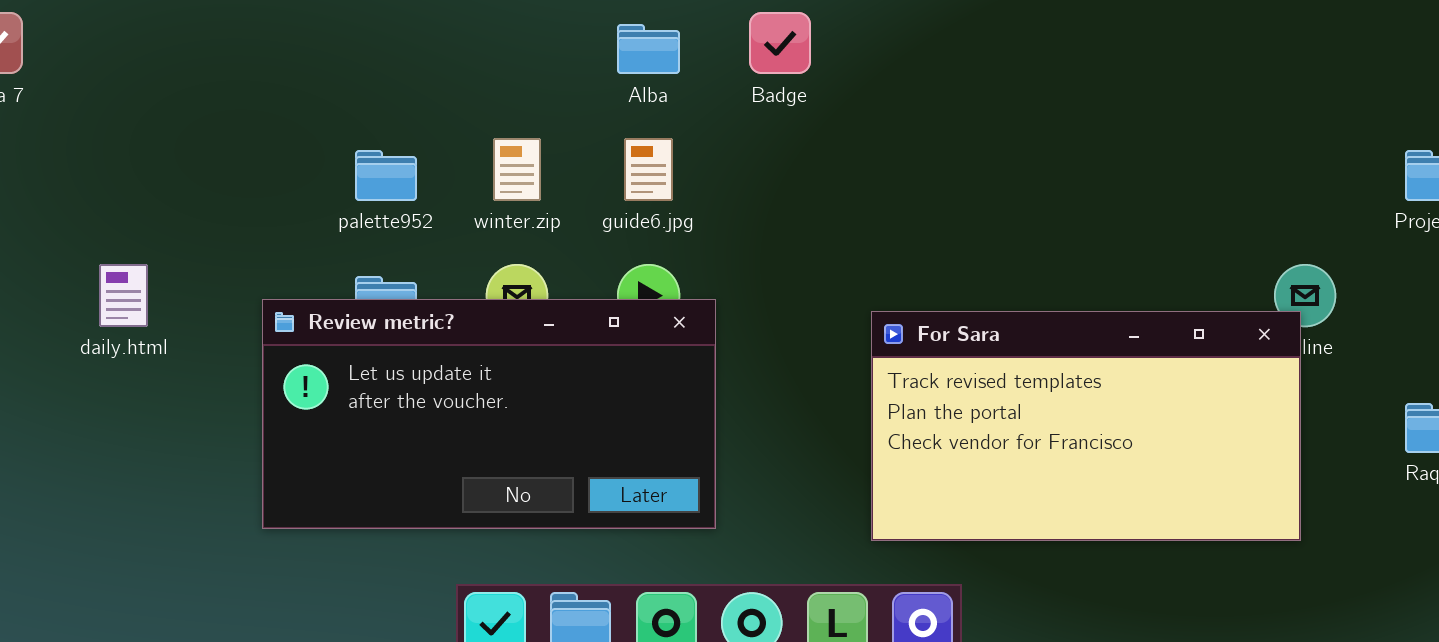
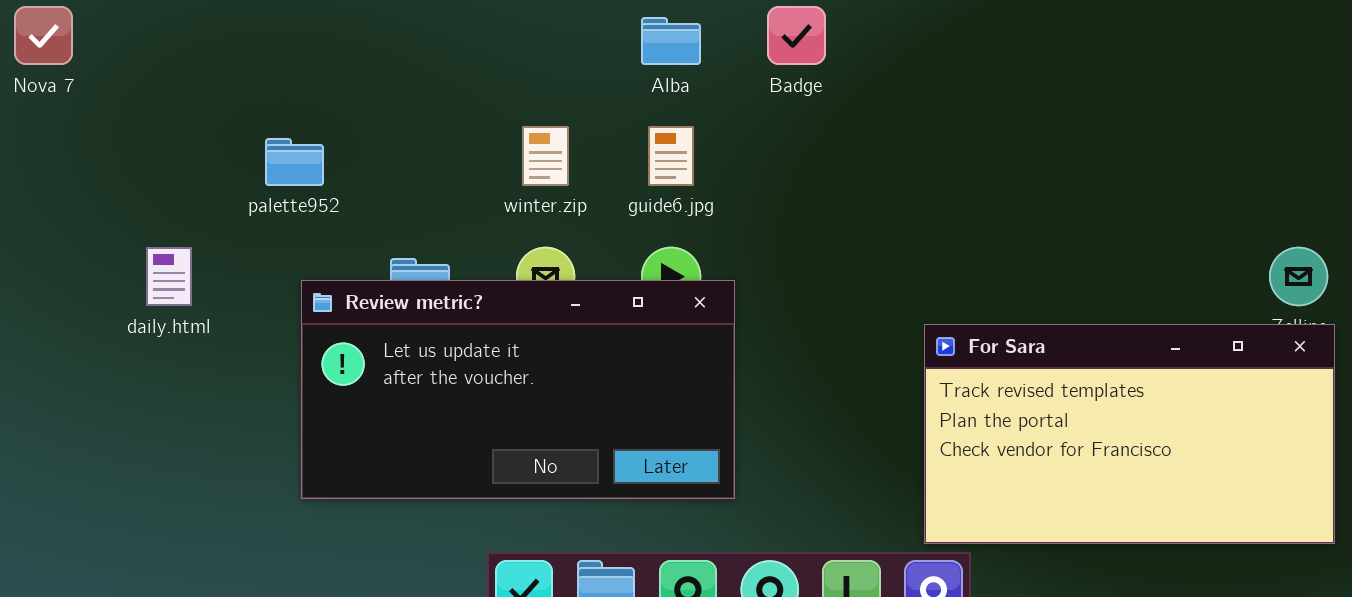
palette952: [355,150,417,201] -> [265,138,324,186], moved
For Sara: [871,311,1301,541] -> [924,324,1335,544], moved

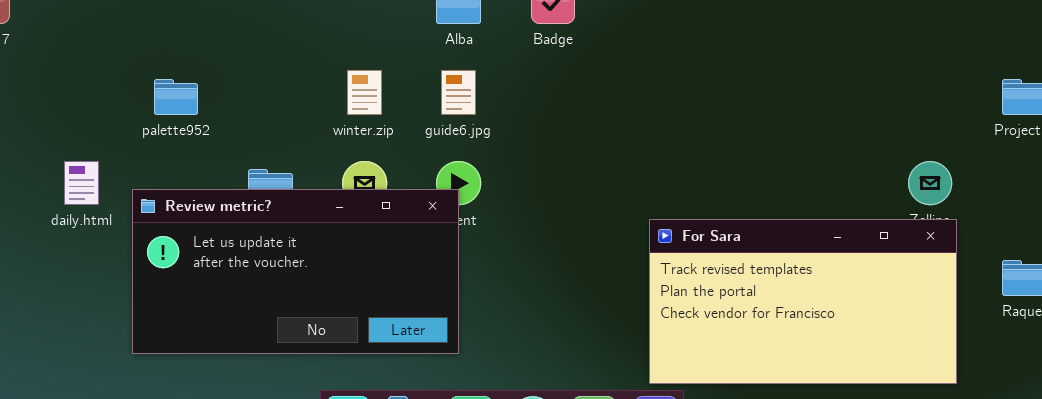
Review metric?: [301,280,735,499] -> [132,189,459,354], moved

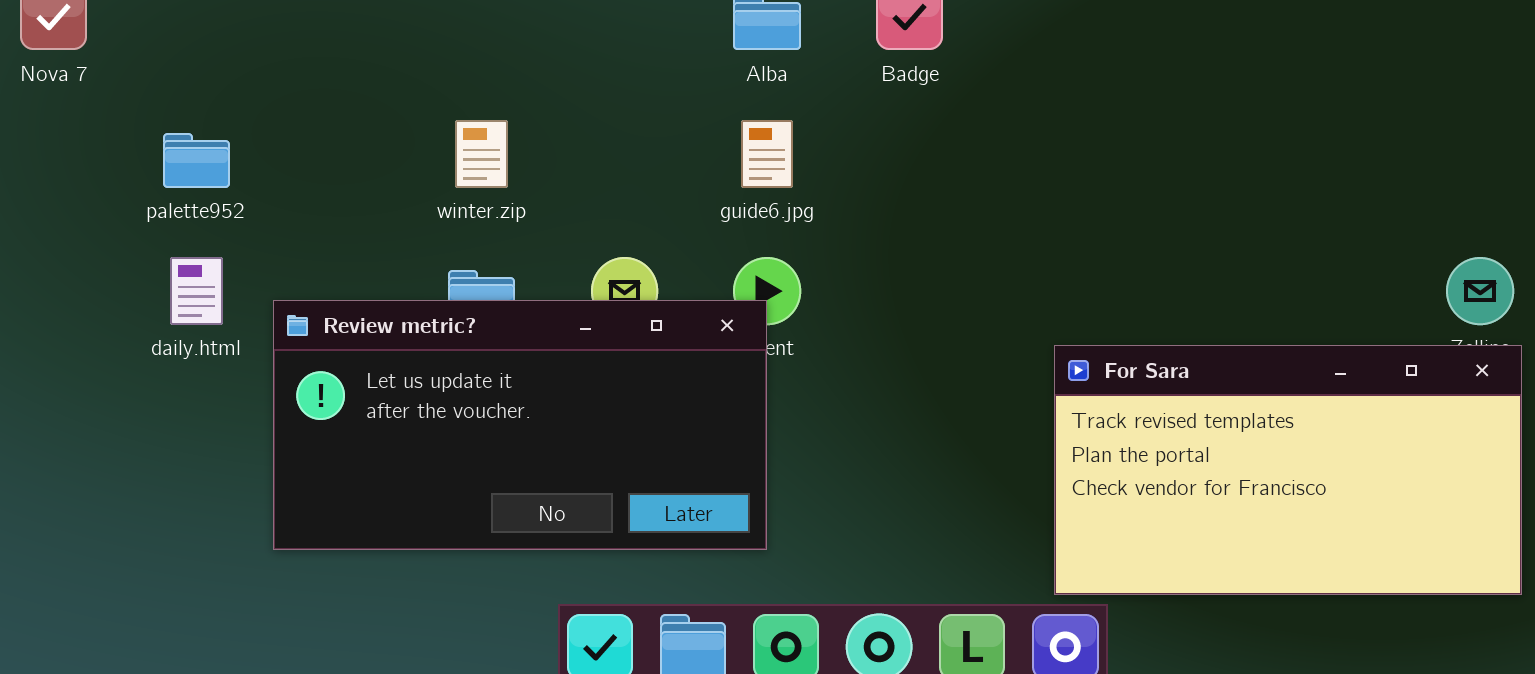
winter.zip: [347,70,382,115] -> [455,120,508,188], moved
palette952: [154,79,198,115] -> [163,133,230,188], moved

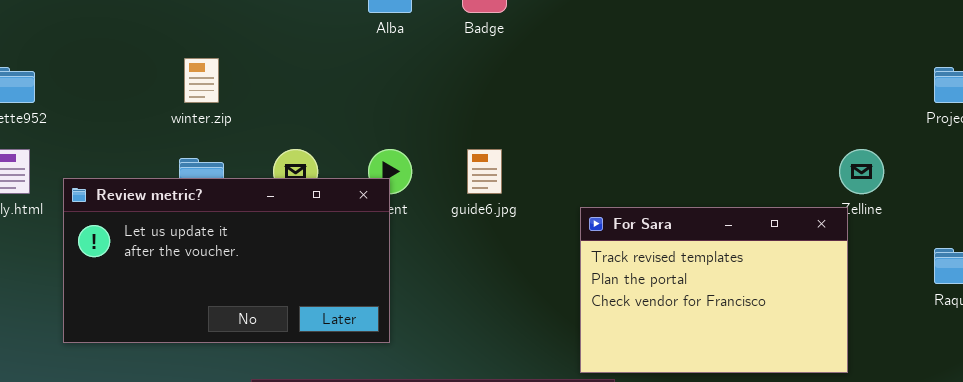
guide6.jpg: [741,120,793,188] -> [467,149,502,194], moved
For Sara: [1054,345,1522,595] -> [580,207,848,373], resized

